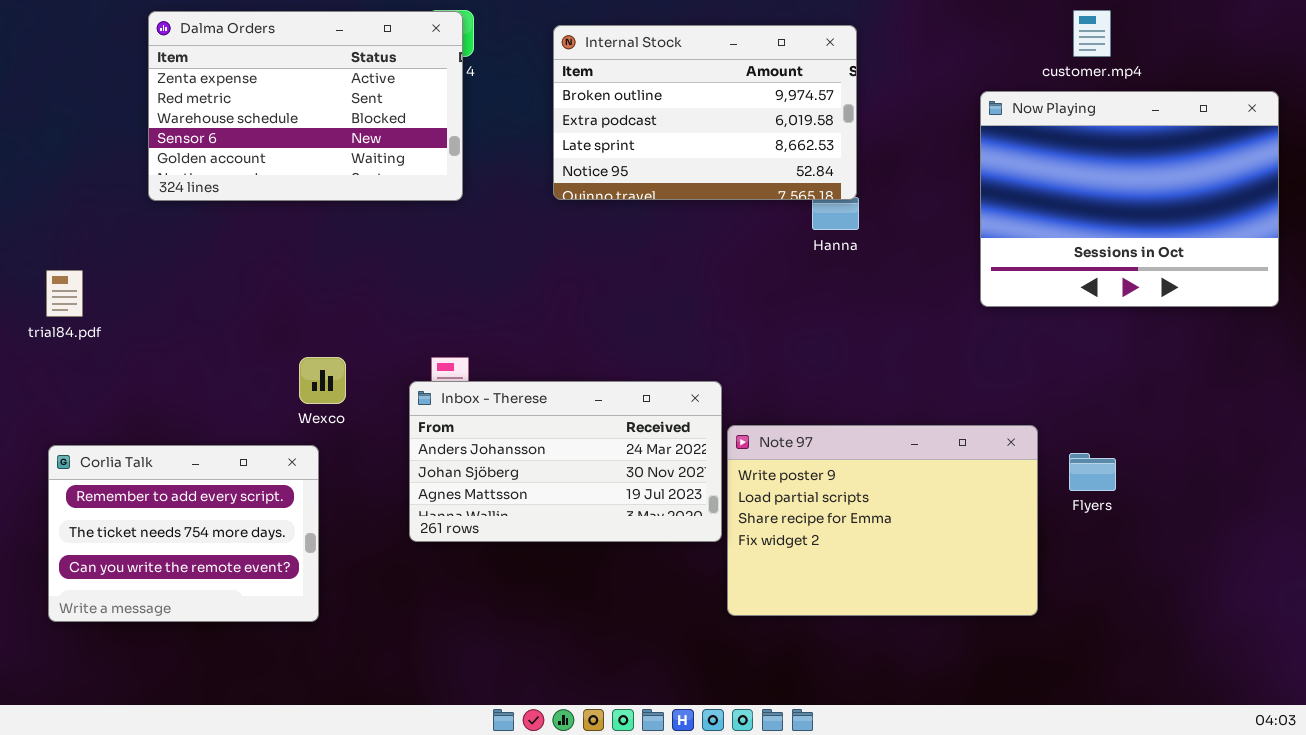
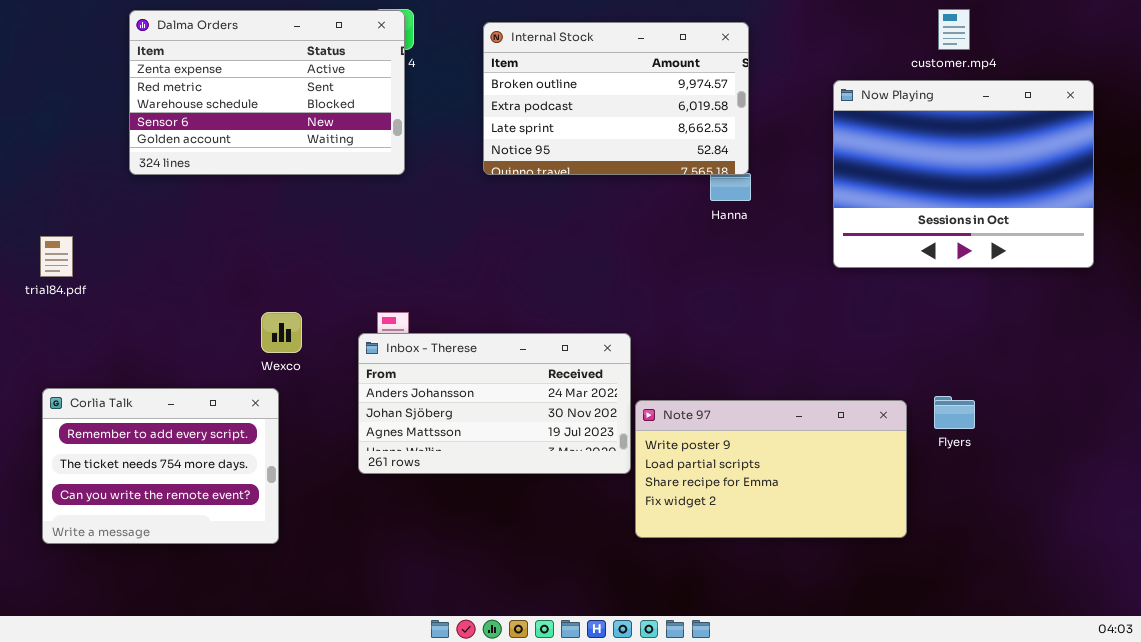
Now Playing: [980,91,1279,307] -> [833,80,1094,268], moved
Note 97: [727,425,1038,616] -> [635,400,907,538], resized

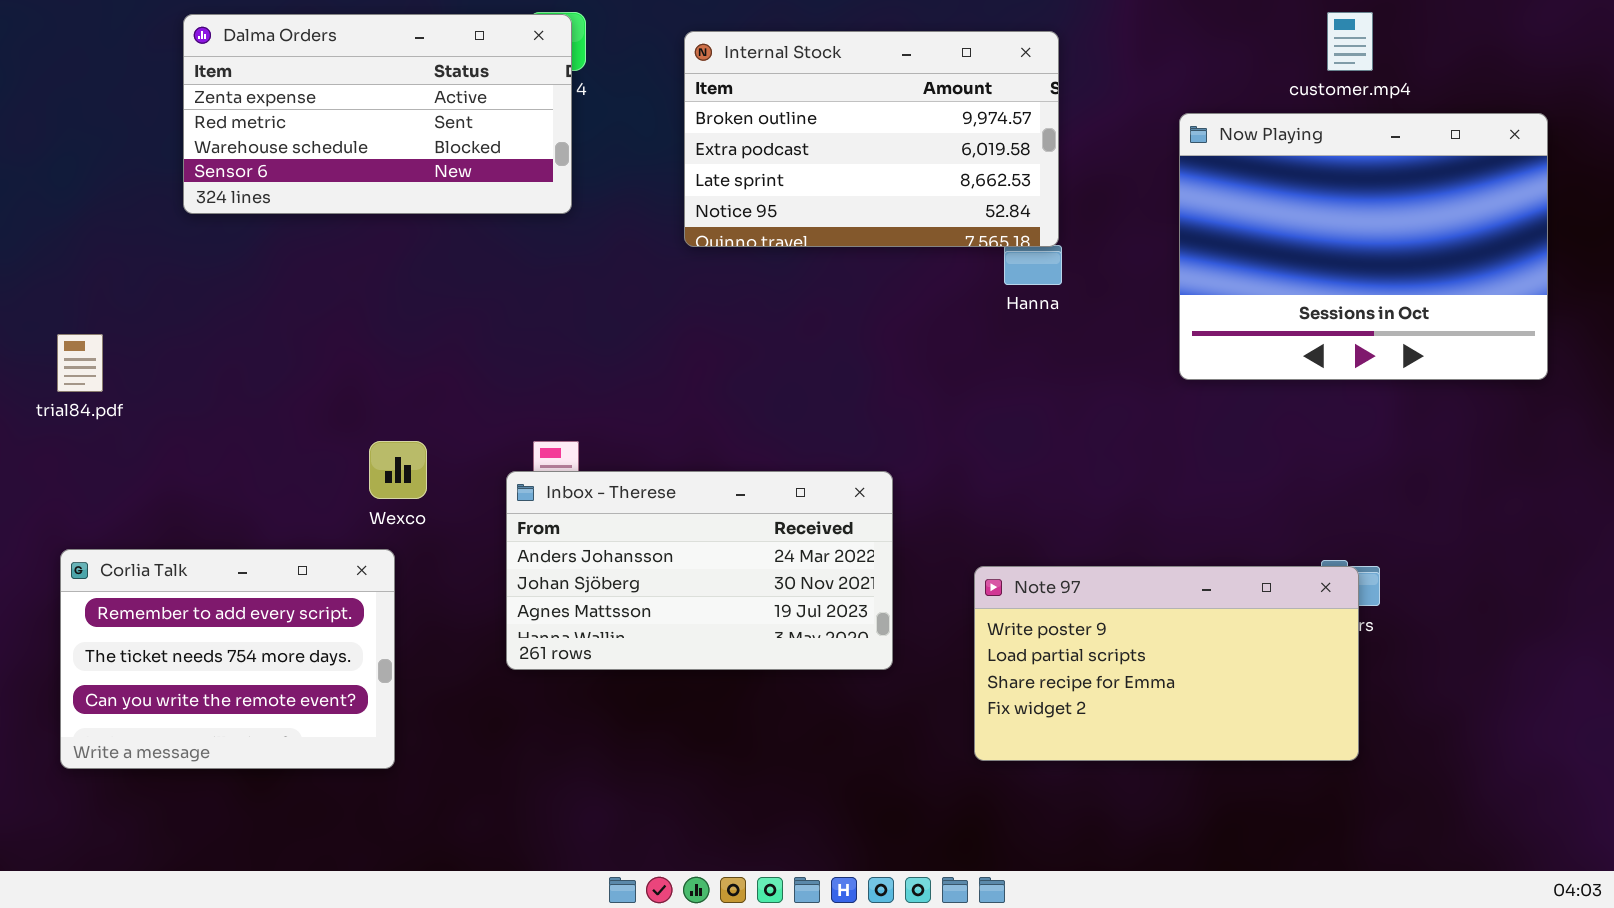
Dalma Orders: [129,10,405,175] -> [183,14,572,214], resized
Note 97: [635,400,907,538] -> [974,566,1359,761], moved

